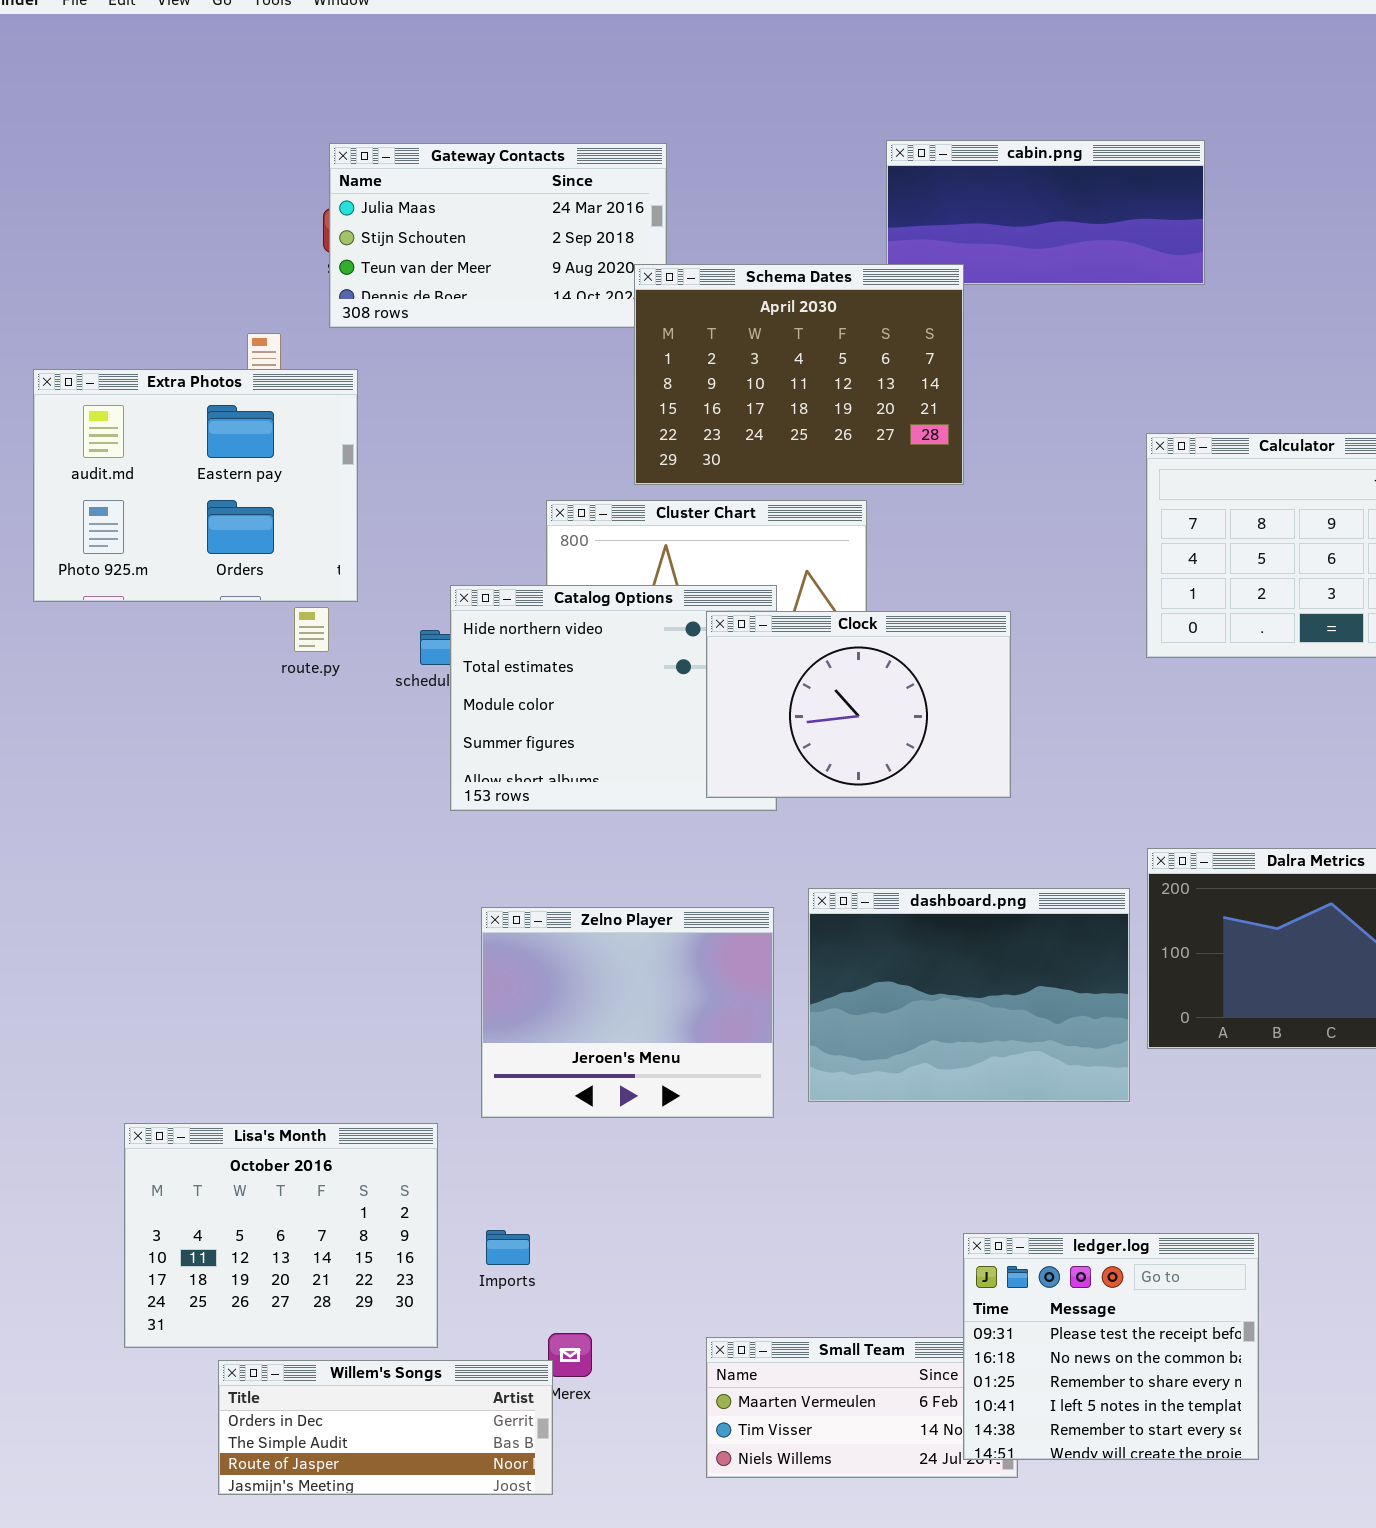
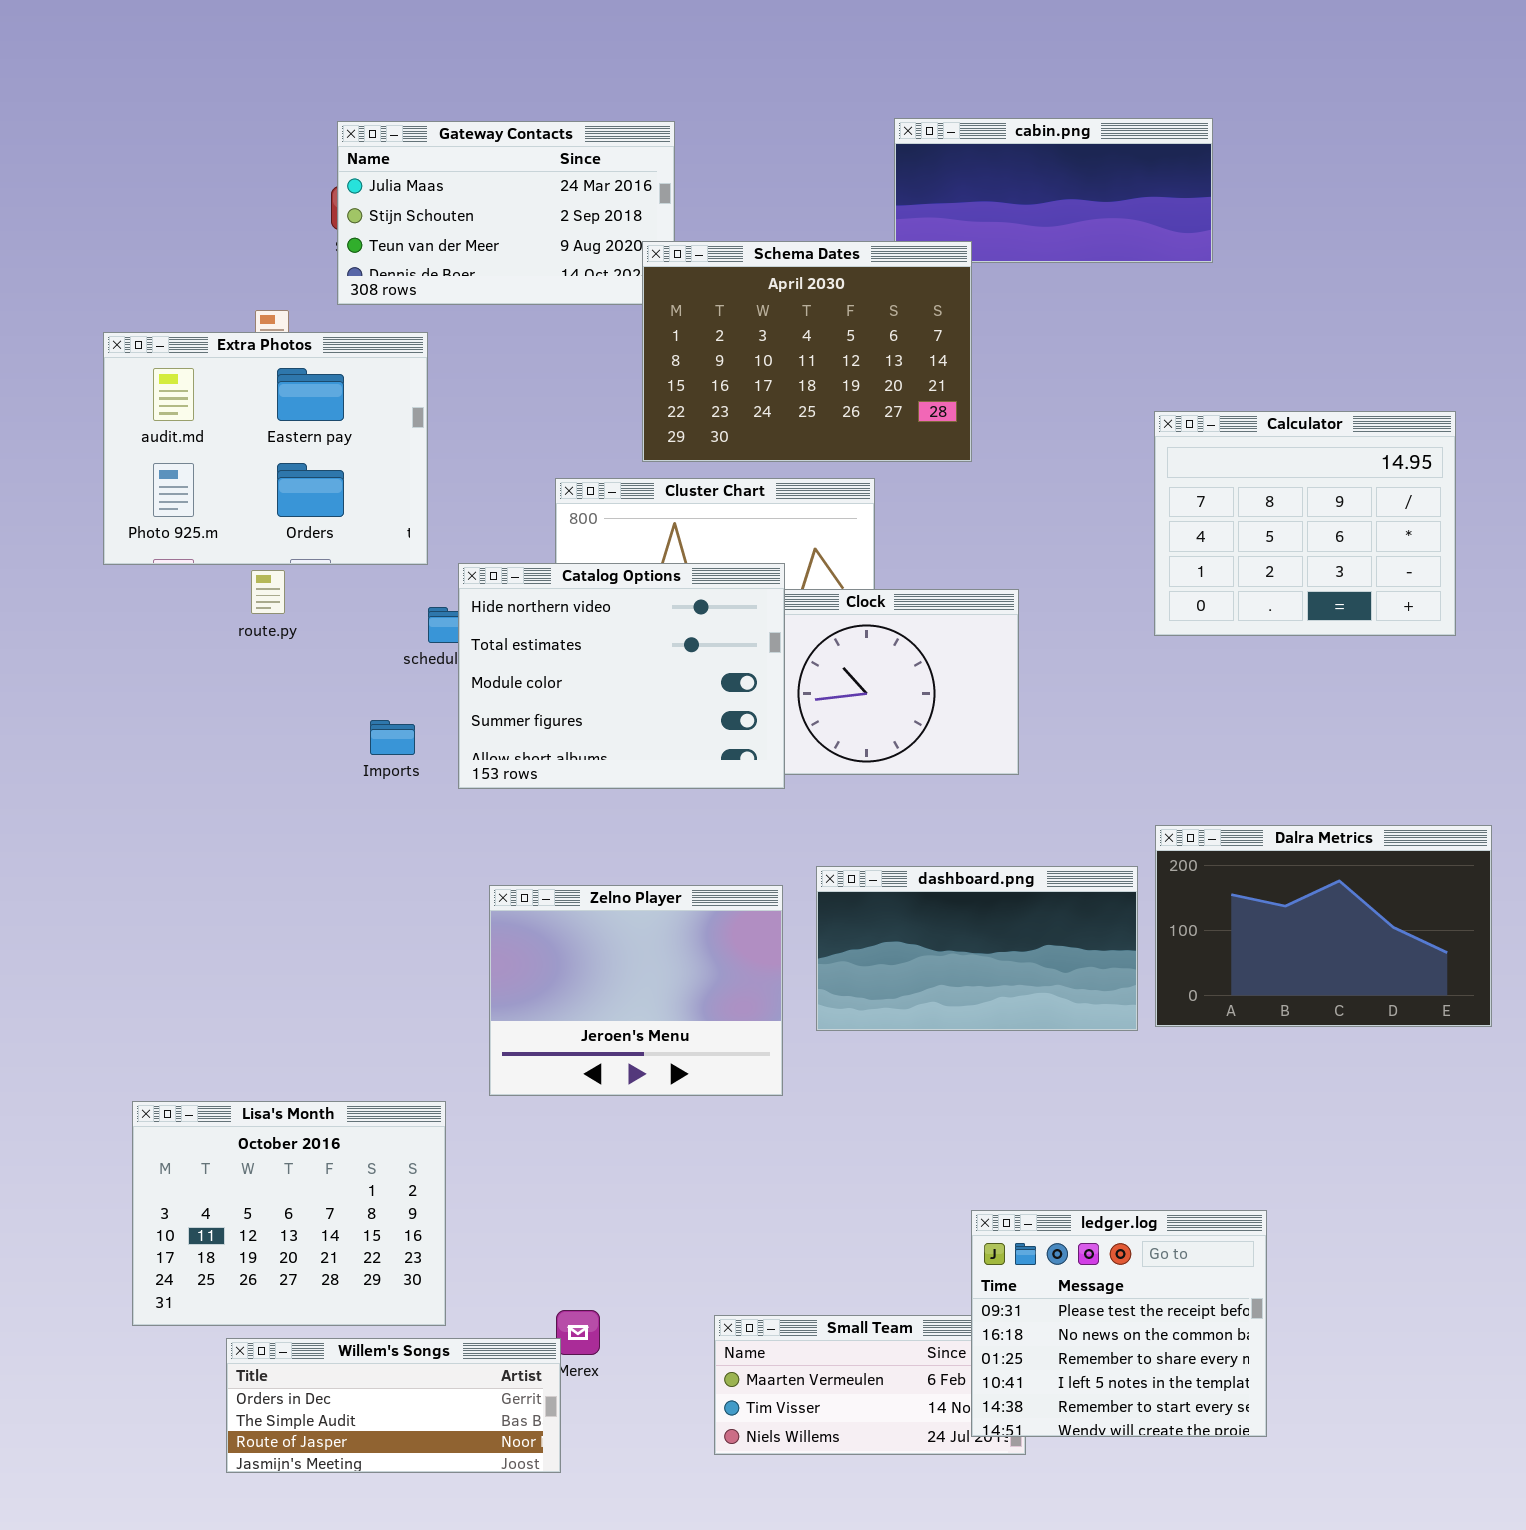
Extra Photos: [33,369,358,602] -> [103,332,428,565], moved
Catalog Options: [450,585,777,811] -> [458,563,785,789], raised
route.py: [294,607,329,652] -> [251,570,285,614], moved
dashboard.png: [808,888,1130,1102] -> [816,866,1138,1031], resized
Imports: [486,1230,530,1265] -> [370,720,415,755], moved

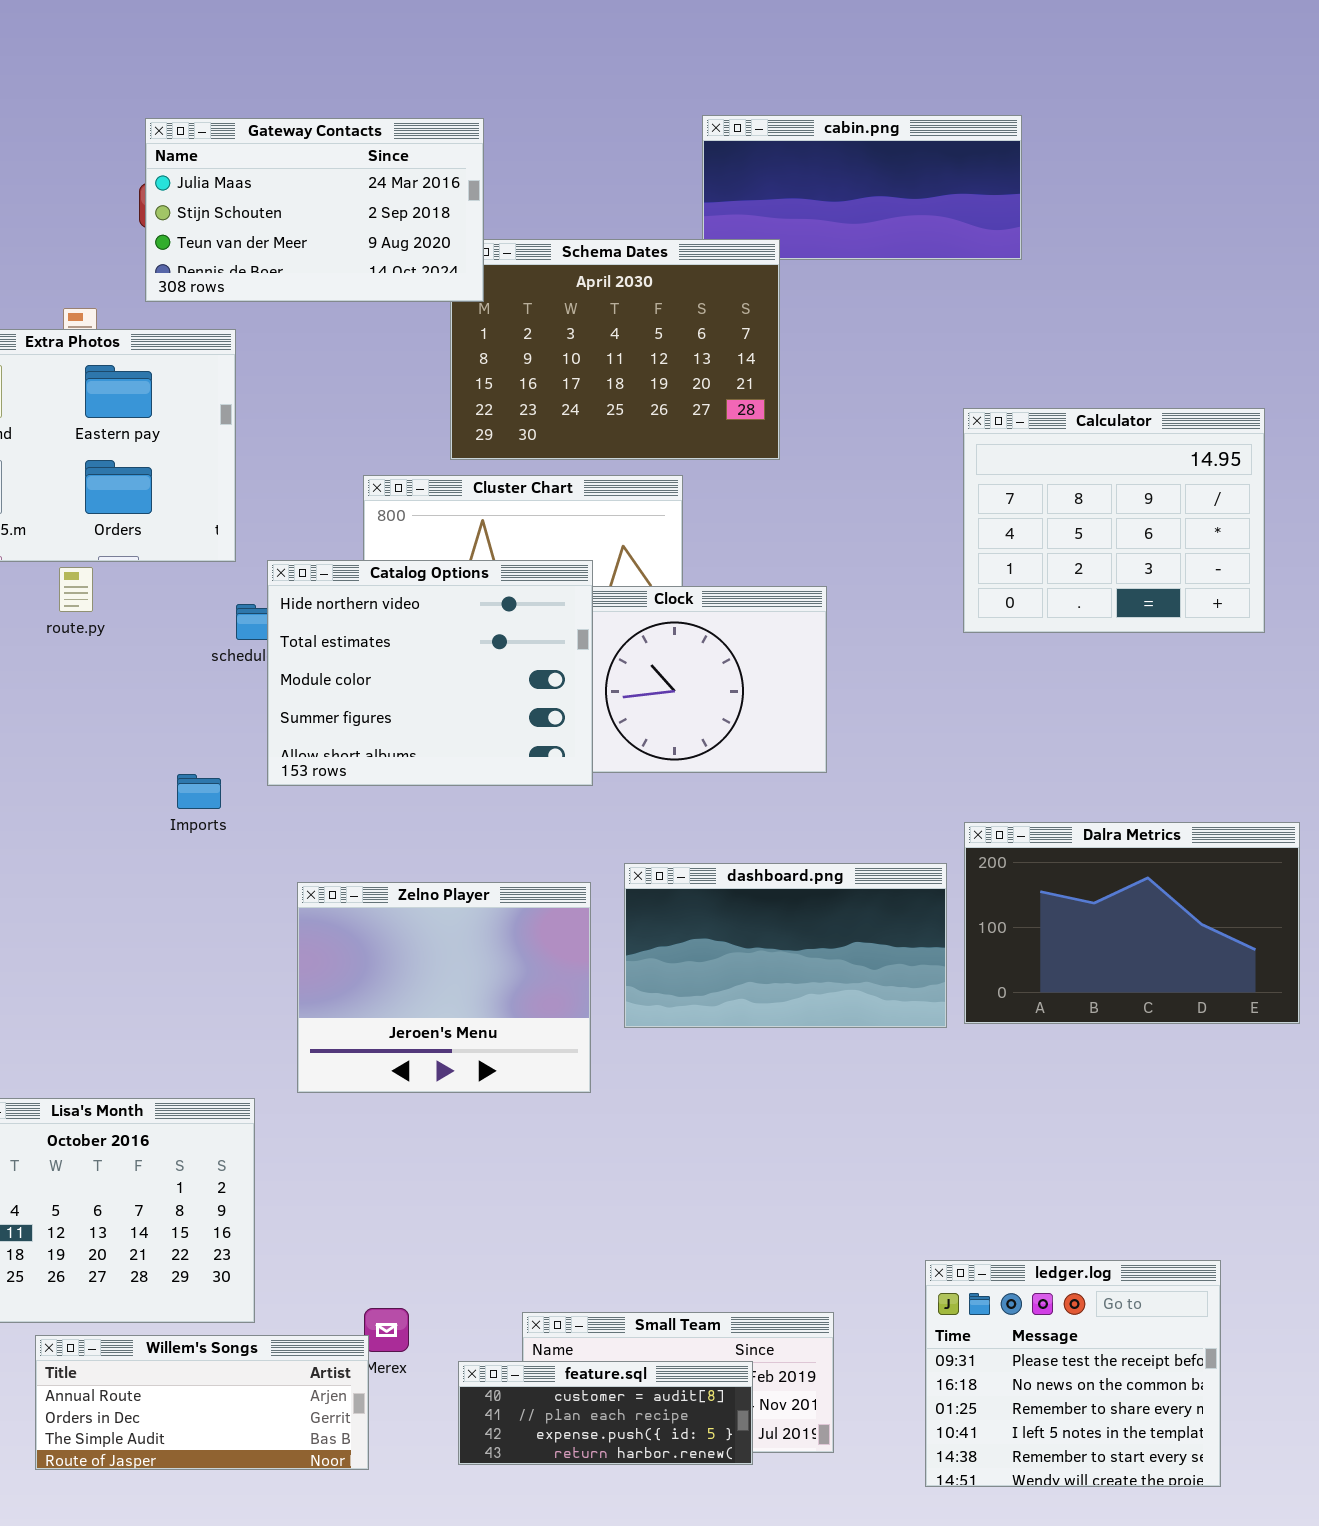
Gateway Contacts: [337,121,675,305] -> [145,118,484,302], raised
Imports: [370,720,415,755] -> [177,774,221,809], moved
ledger.log: [971,1210,1267,1437] -> [925,1260,1221,1487], moved
Willem's Songs: [226,1338,561,1473] -> [35,1335,369,1470], scrolled up 1 row
feature.sql: none -> [458,1361,753,1465], opened

